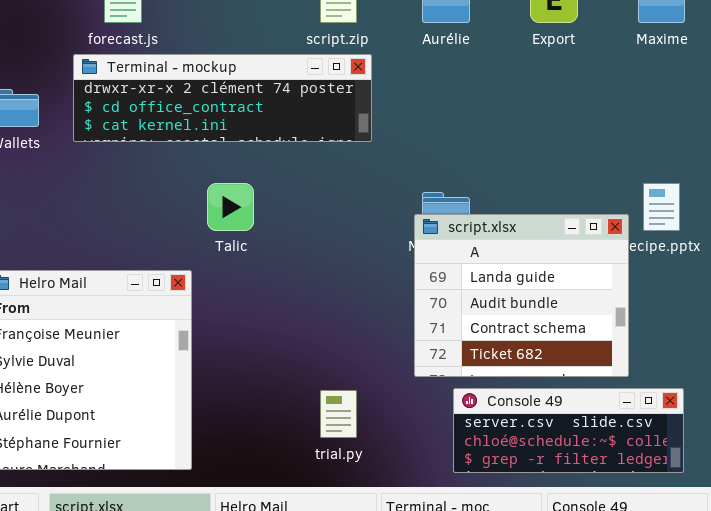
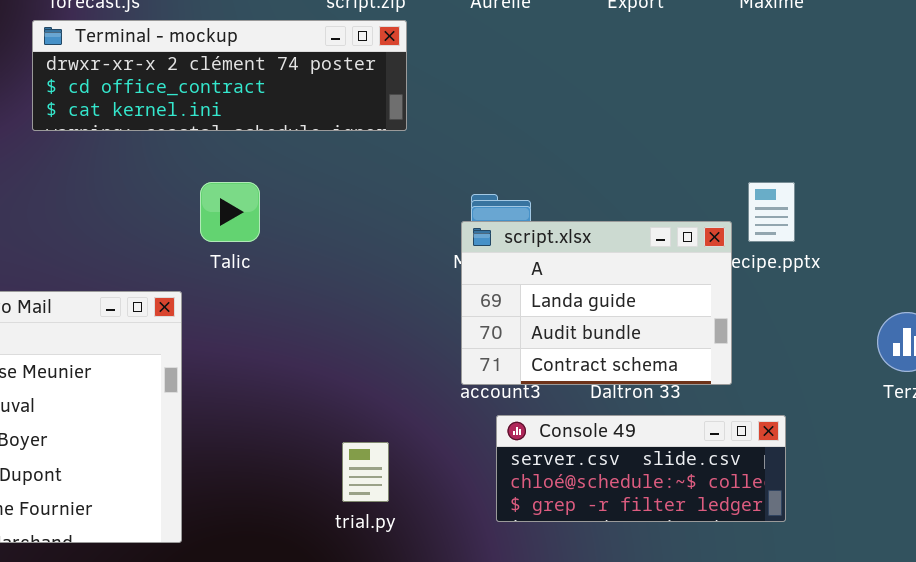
script.xlsx: [414,214,629,377] -> [461,221,732,385], resized
Console 49: [453,388,684,473] -> [496,415,786,522], moved

